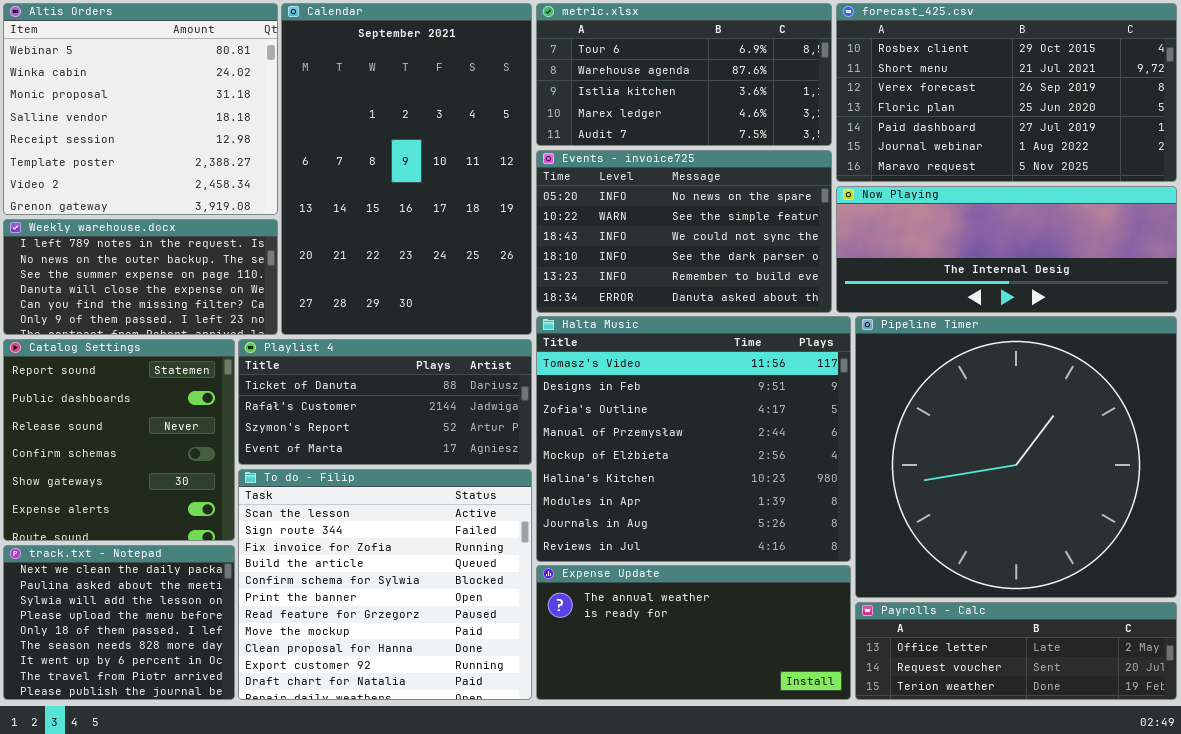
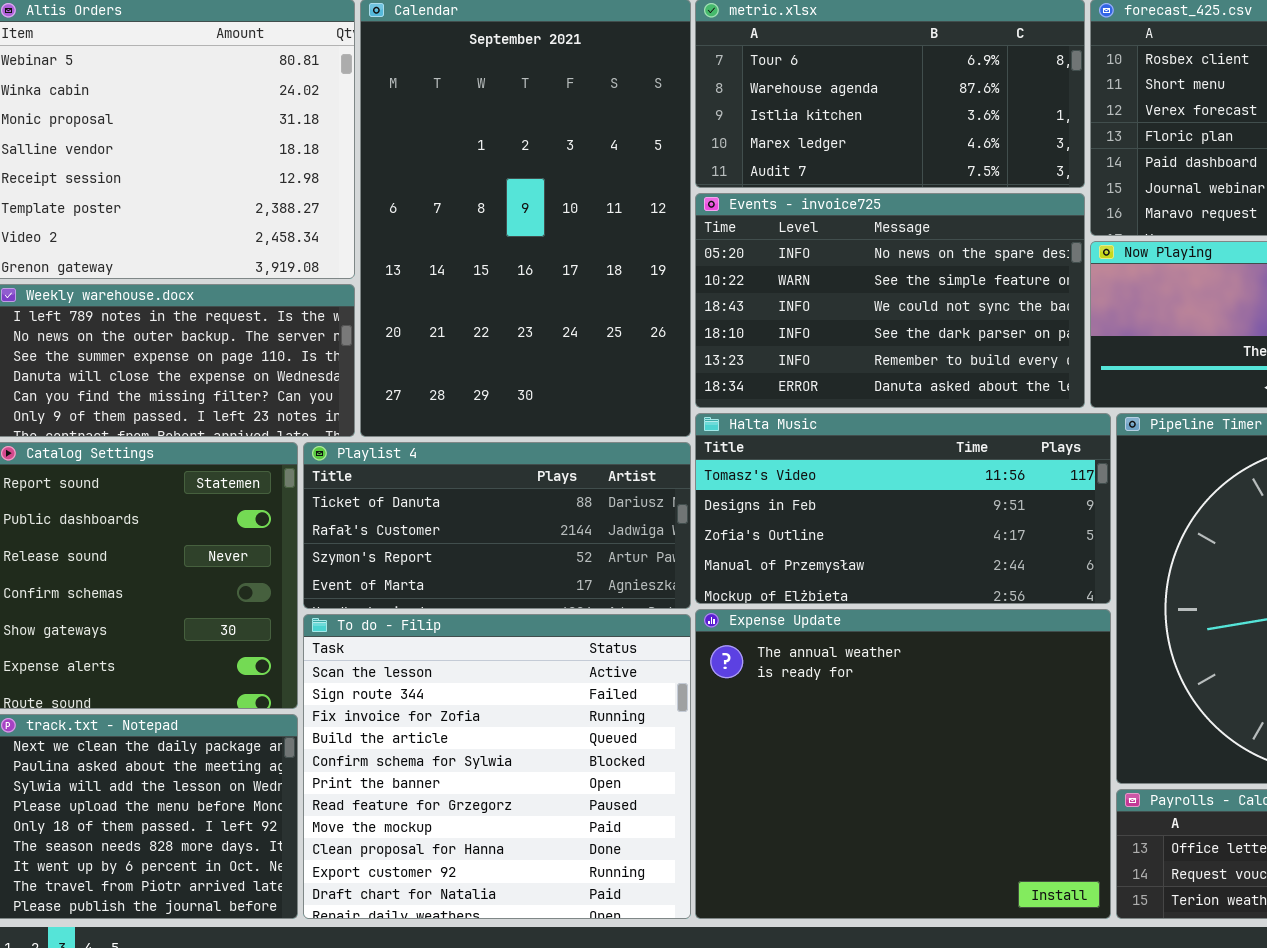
Halta Music: [536,316,851,562] -> [695,413,1111,604], resized
Expense Update: [536,565,851,700] -> [695,609,1111,919], resized

